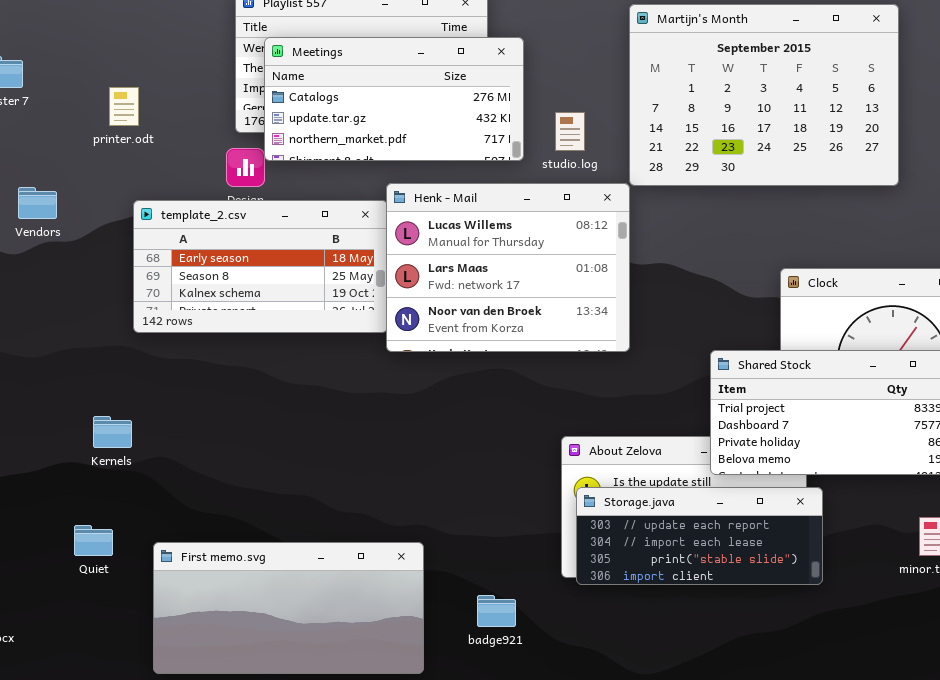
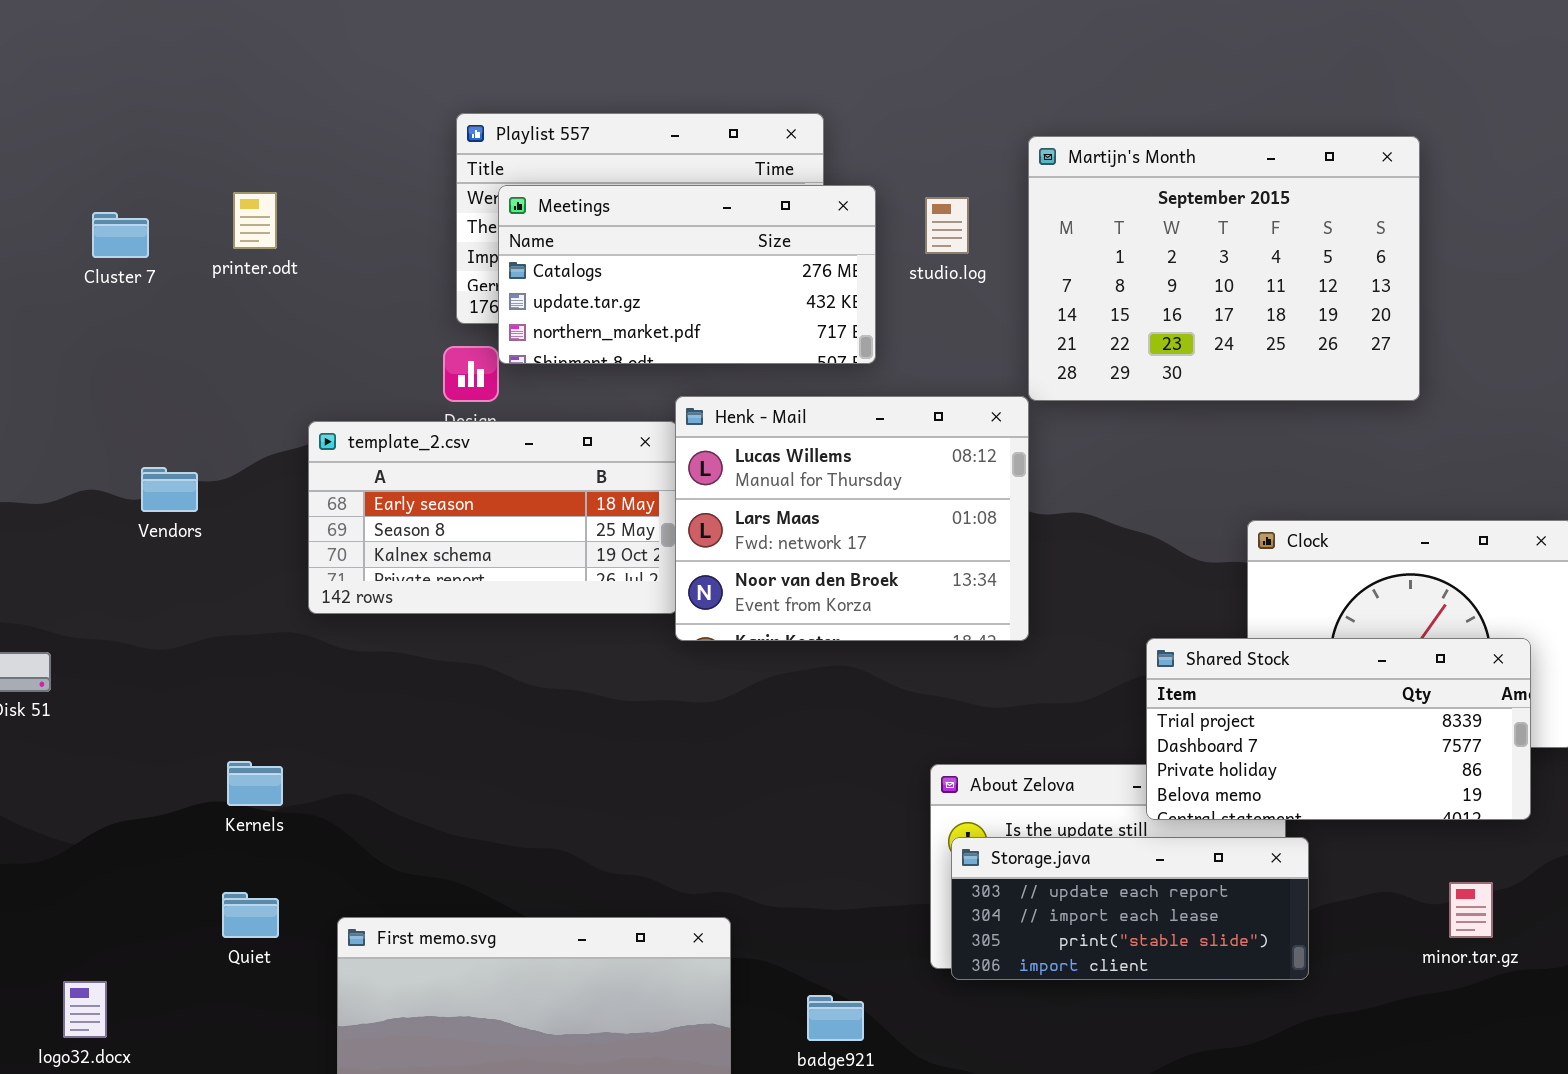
printer.odt: [109,87,139,126] -> [233,192,277,249], moved
studio.log: [555,112,585,151] -> [925,197,969,254], moved
Vendors: [18,187,57,219] -> [141,467,198,512], moved
Kernels: [93,416,132,448] -> [227,761,283,806], moved

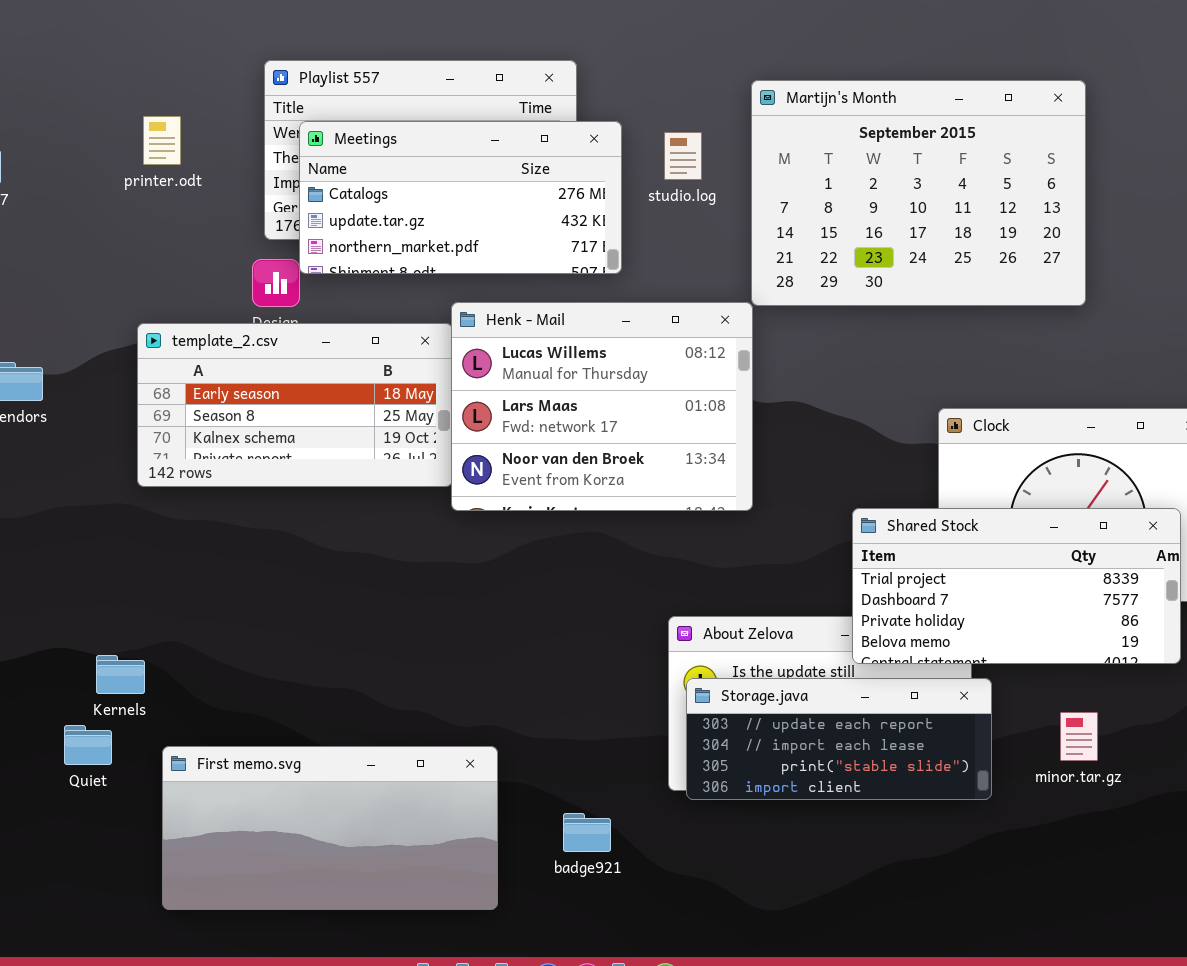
printer.odt: [233,192,277,249] -> [143,116,181,165], moved
Kernels: [227,761,283,806] -> [96,655,145,694], moved
minor.tar.gz: [1449,882,1493,938] -> [1060,712,1098,761], moved

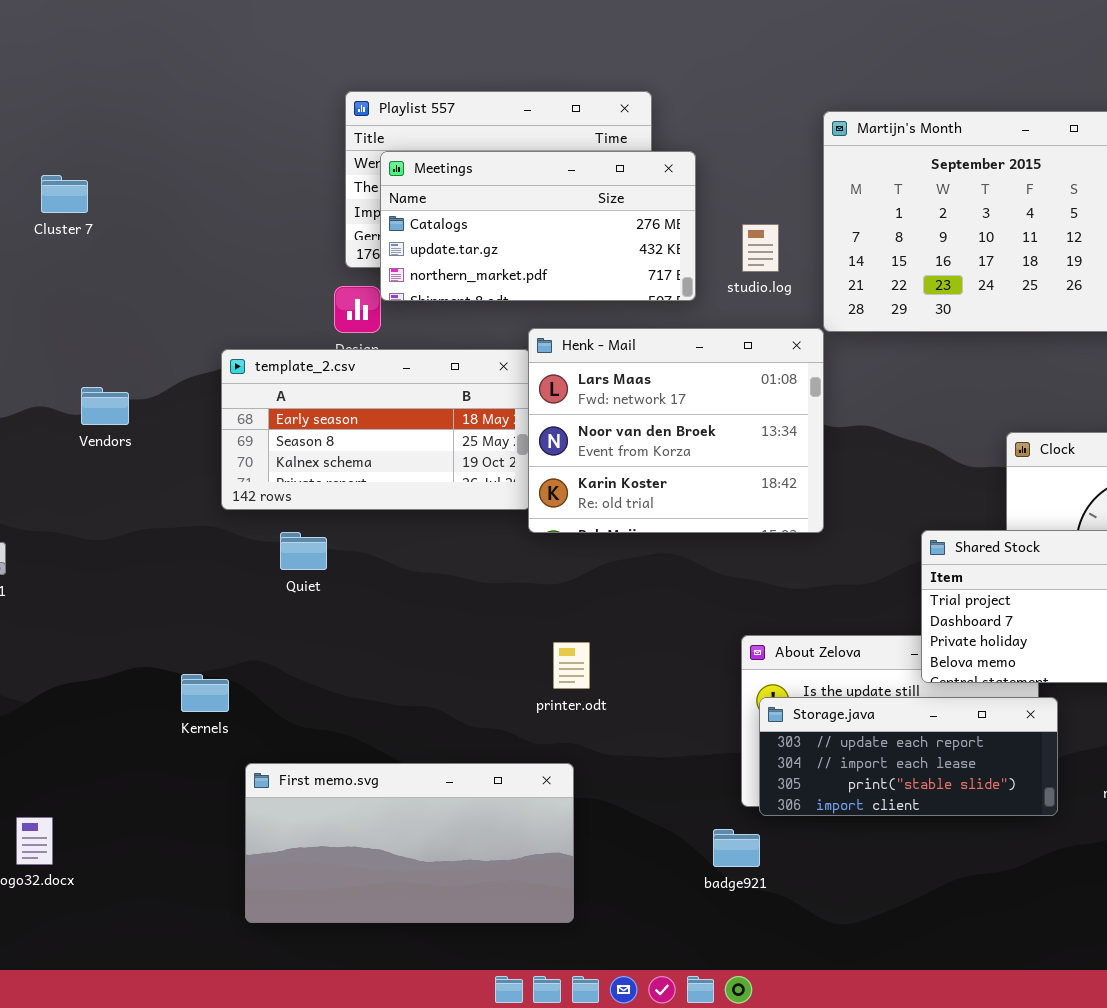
printer.odt: [143,116,181,165] -> [553,642,590,689], moved
studio.log: [664,132,702,180] -> [742,224,779,272], moved
Henk - Mail: [451,302,753,511] -> [528,328,824,533], scrolled down 1 row
Quiet: [64,725,112,765] -> [280,532,327,570], moved
badge921: [563,813,611,852] -> [713,829,760,867], moved

